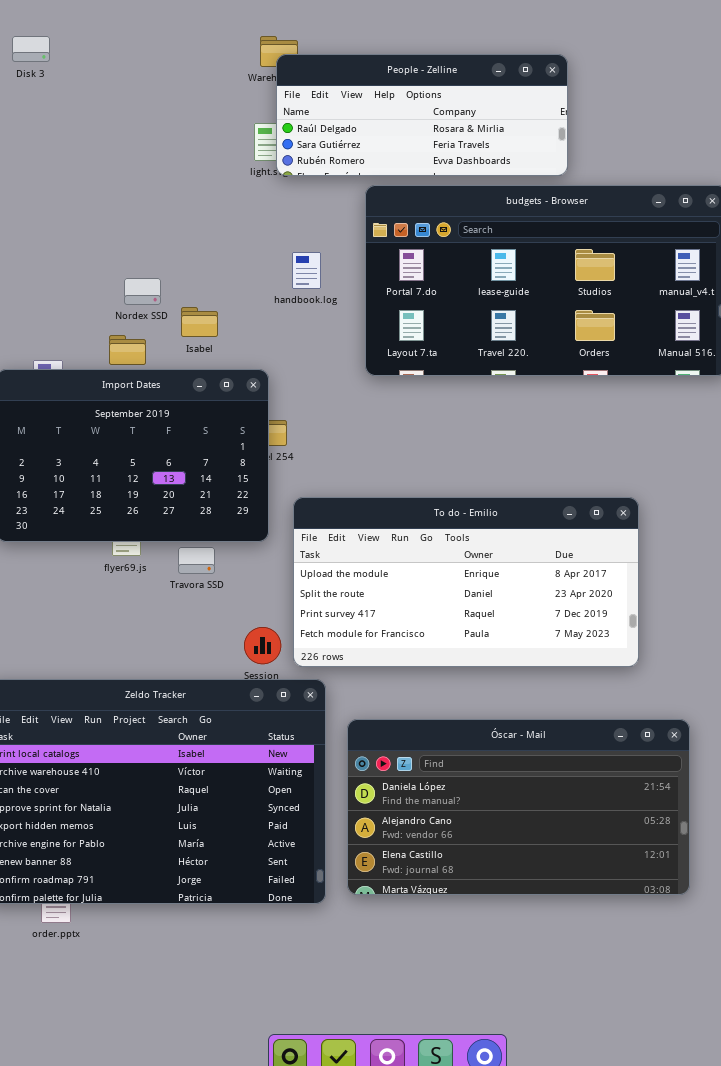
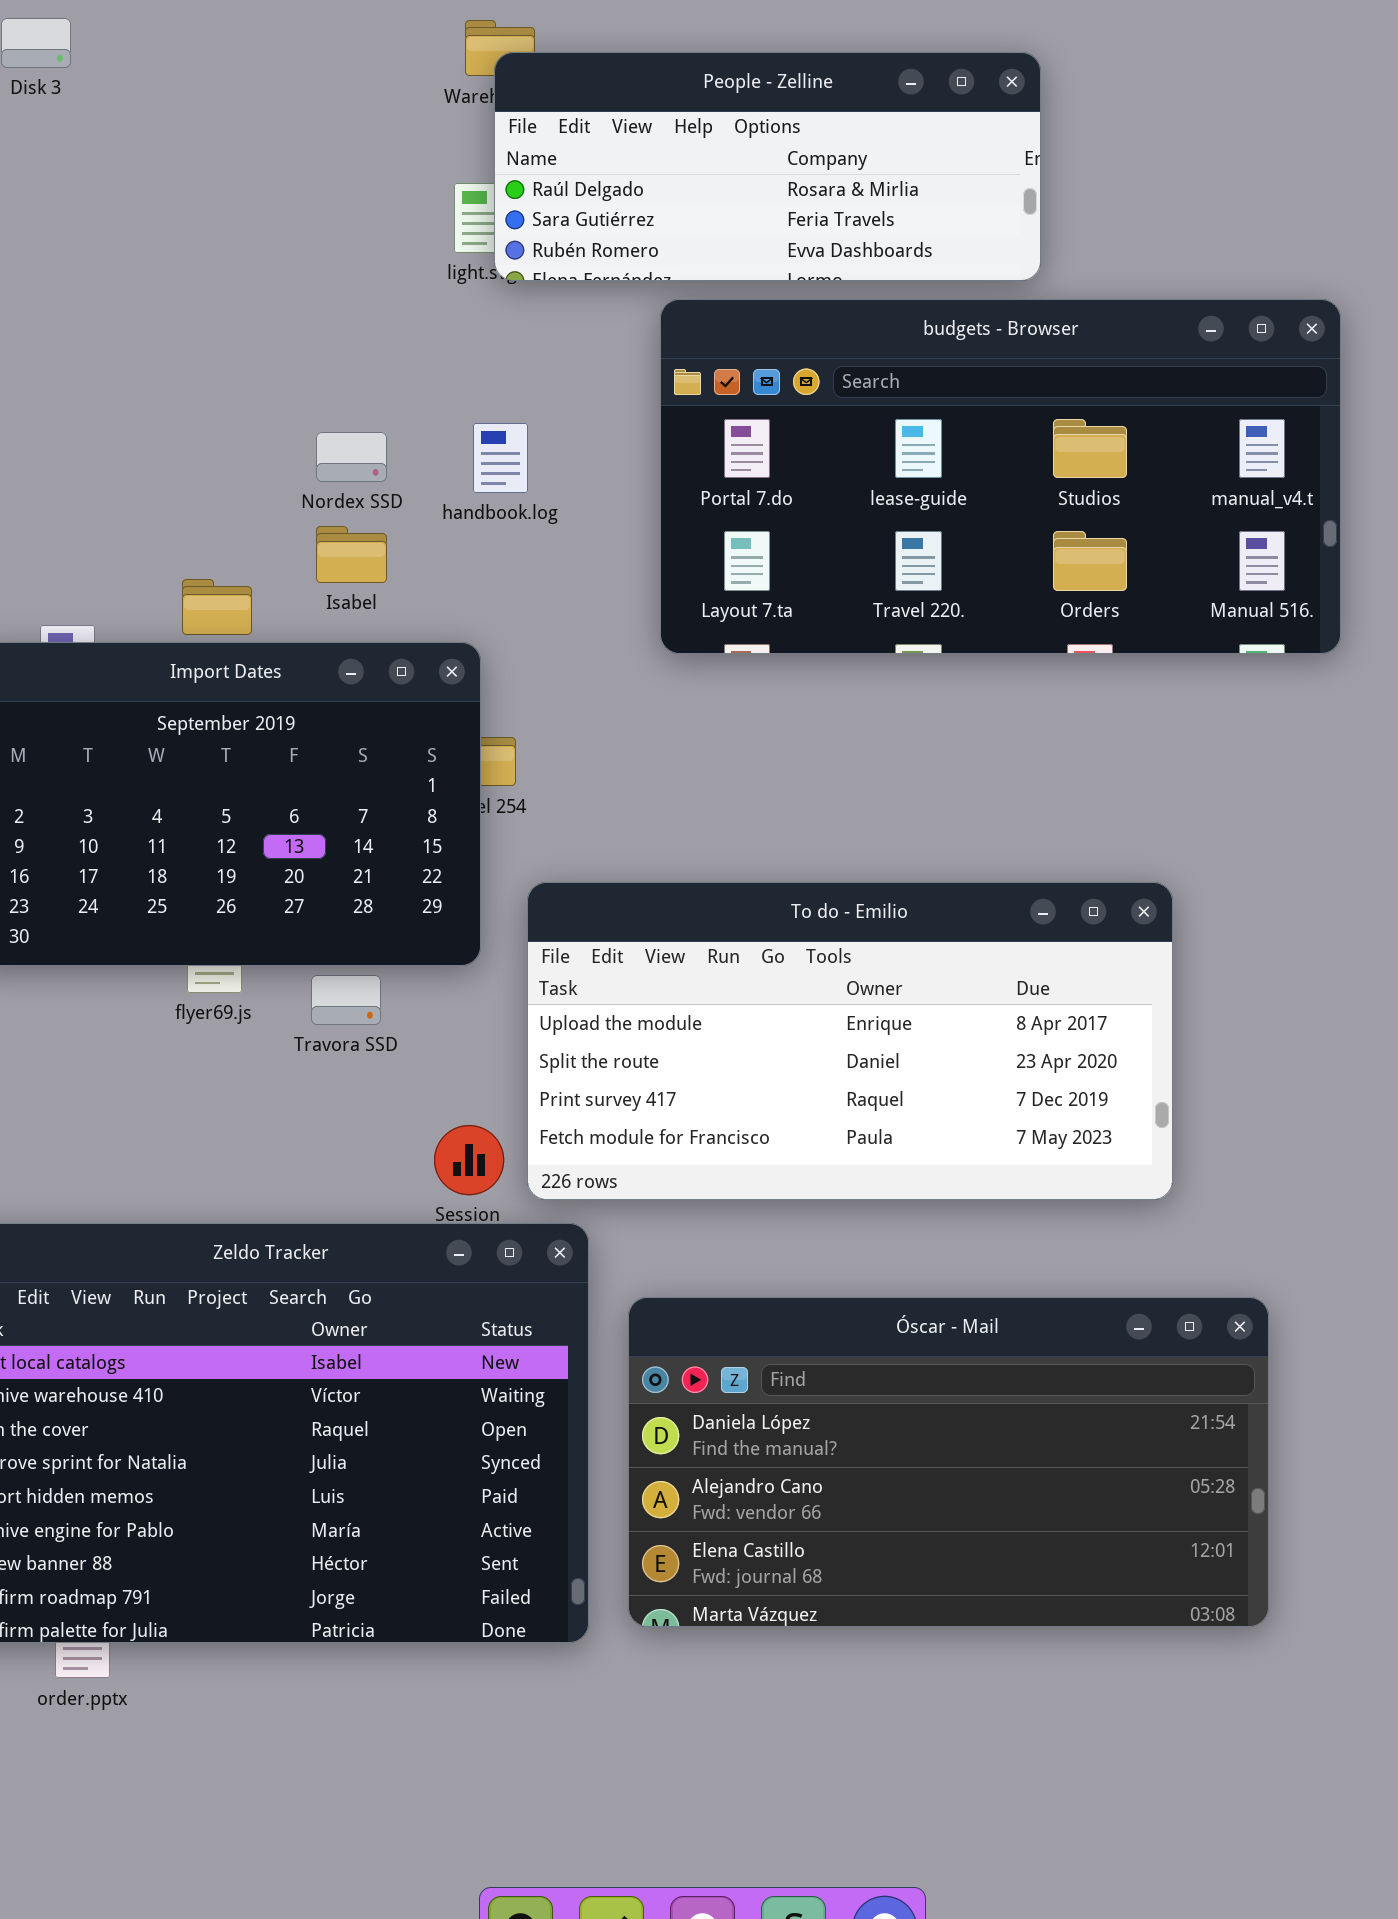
handbook.log: [292,252,321,289] -> [473,423,528,493], moved
Nordex SSD: [124,278,161,305] -> [316,432,387,482], moved

